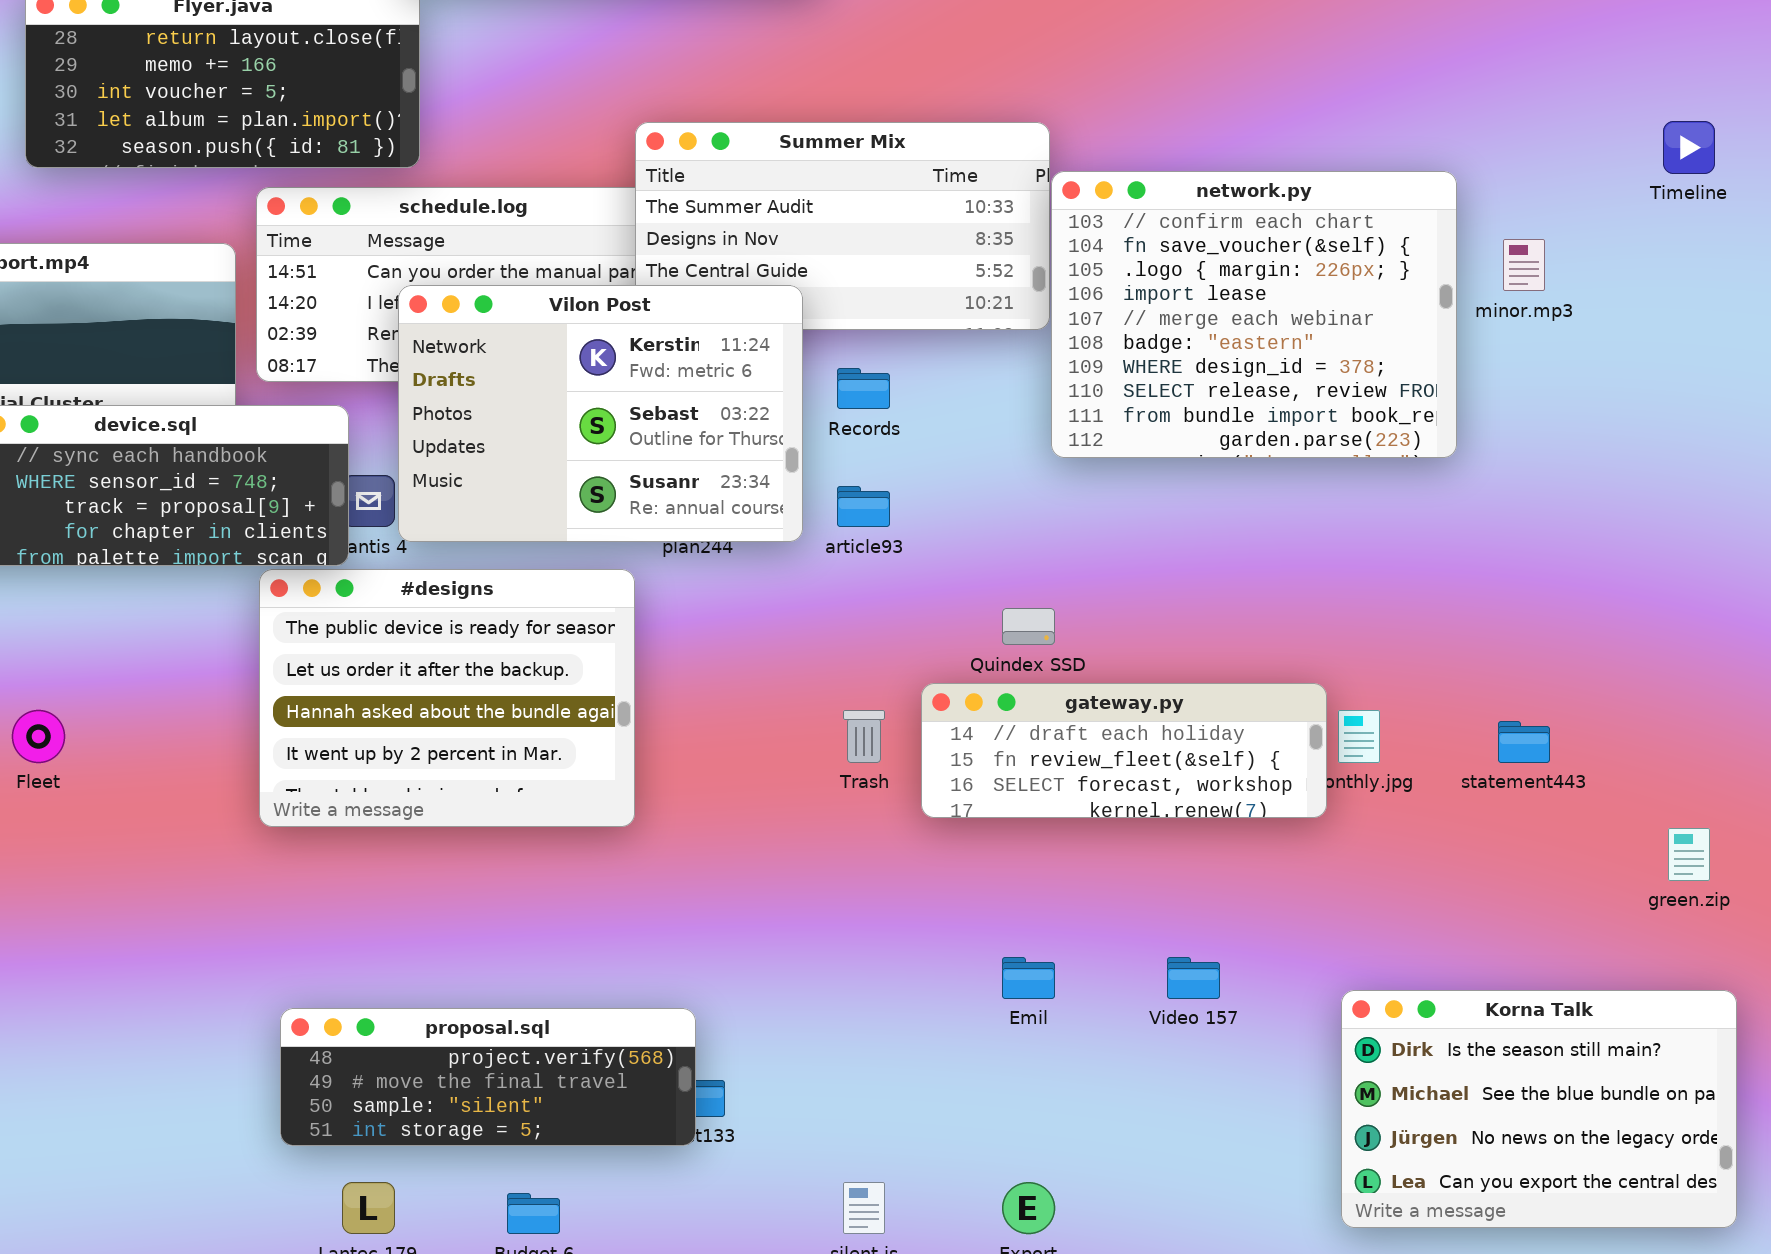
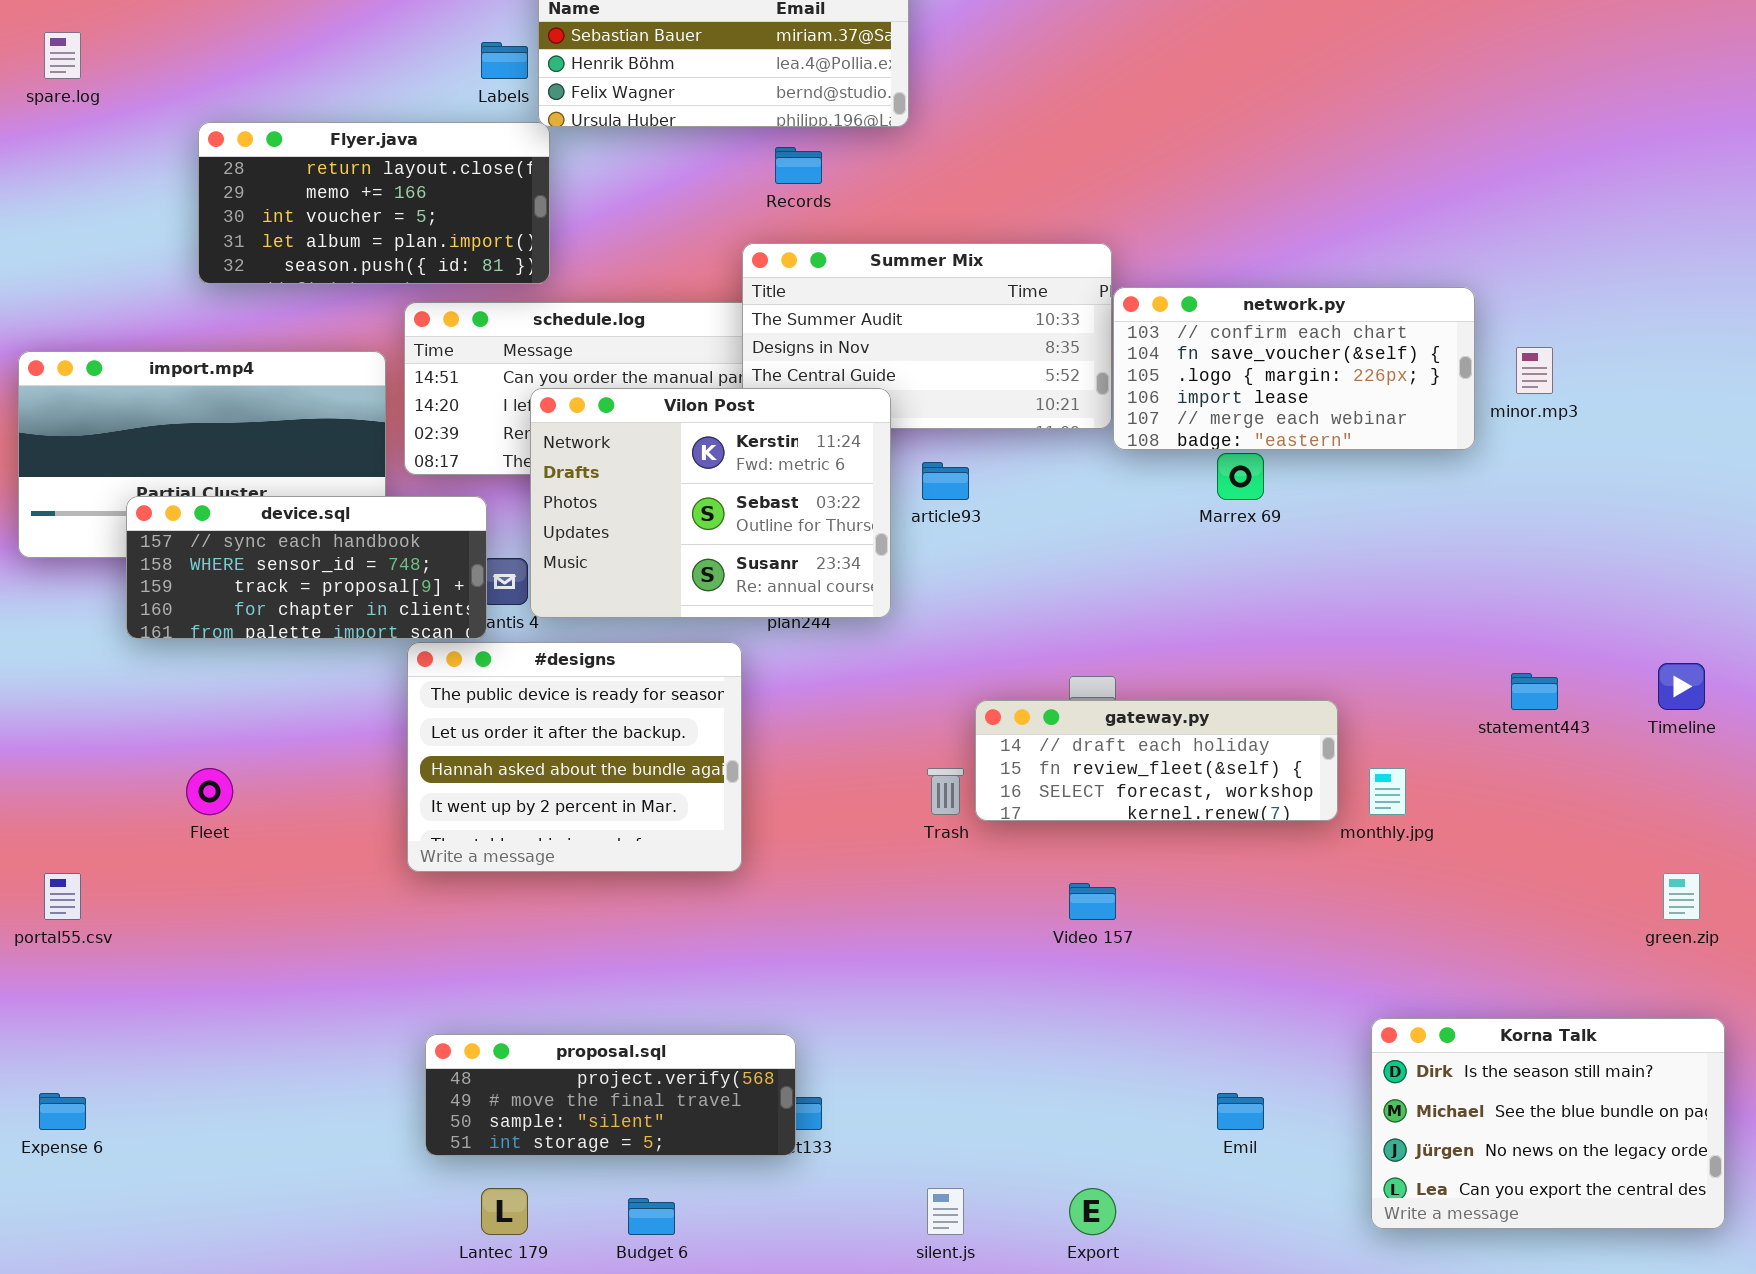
Timeline: [1663,121,1715,174] -> [1658,663,1705,710], moved
network.py: [1051,171,1457,458] -> [1113,287,1475,450], resized
Records: [837,368,890,409] -> [775,147,822,184], moved
article93: [837,486,890,527] -> [922,462,969,500], moved
gateway.py: [921,683,1327,818] -> [975,700,1338,821], moved
statement443: [1498,721,1550,763] -> [1511,673,1558,710], moved
Emil: [1002,957,1055,999] -> [1217,1093,1264,1130], moved
Video 157: [1167,957,1220,999] -> [1069,883,1116,920], moved

